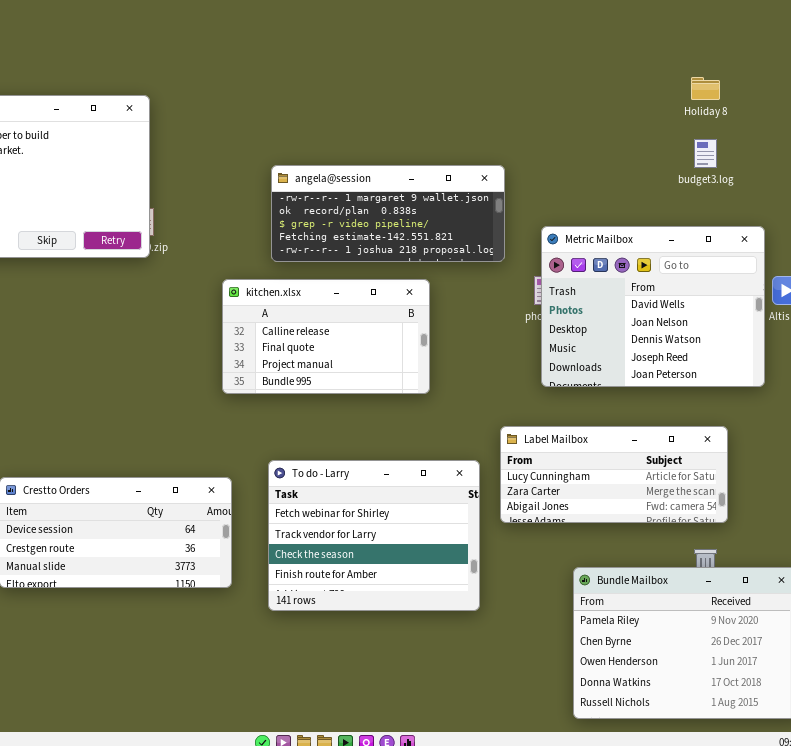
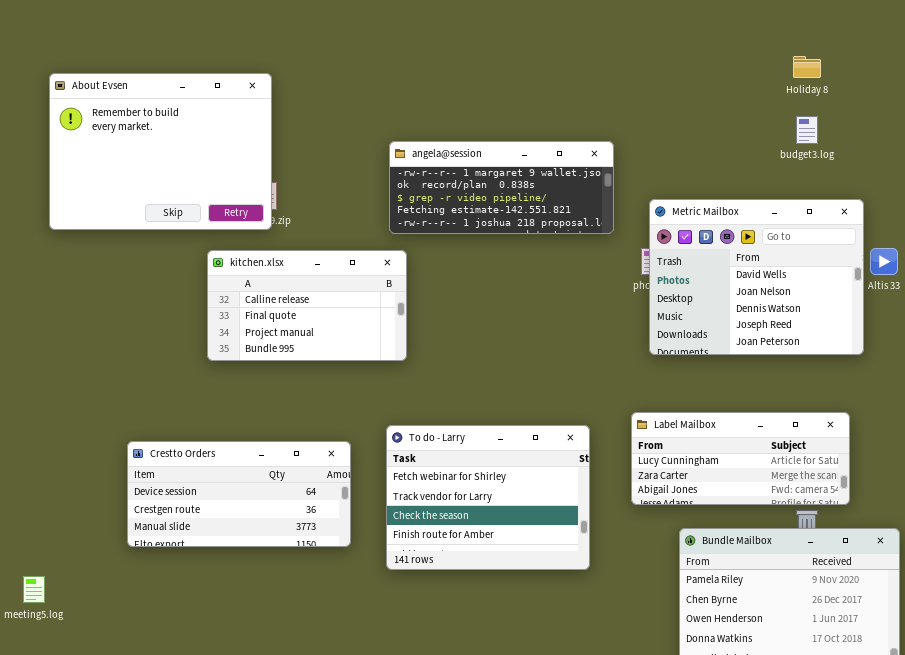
kitchen.xlsx: [222,279,430,394] -> [207,250,407,361], moved
Label Mailbox: [500,426,728,523] -> [631,412,850,505], moved

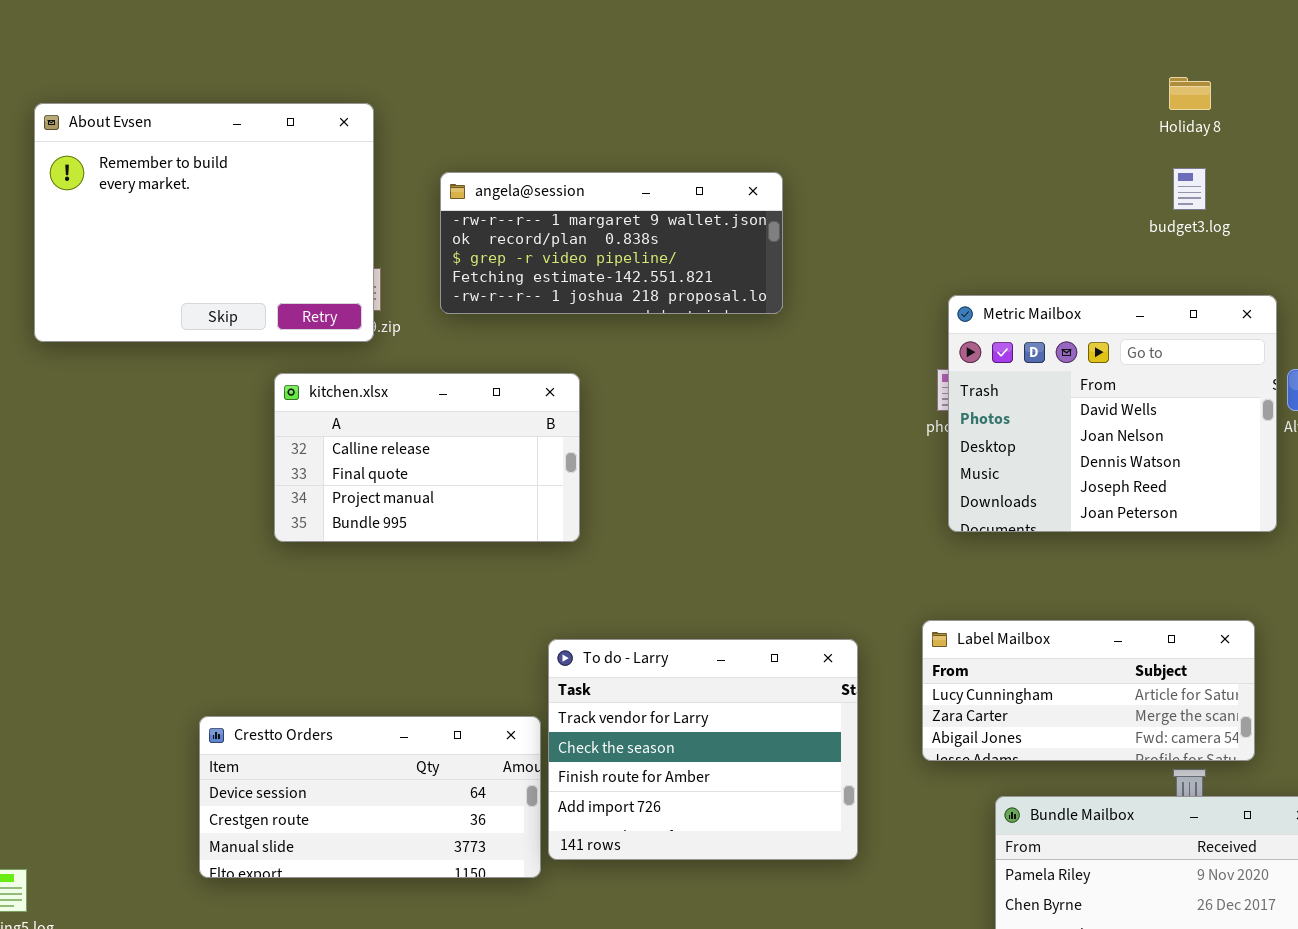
angela@session: [389,141,614,234] -> [440,172,783,314], moved
To do - Larry: [386,425,590,570] -> [548,639,858,860], scrolled down 1 row
Crestto Orders: [127,441,351,547] -> [199,716,541,878], moved

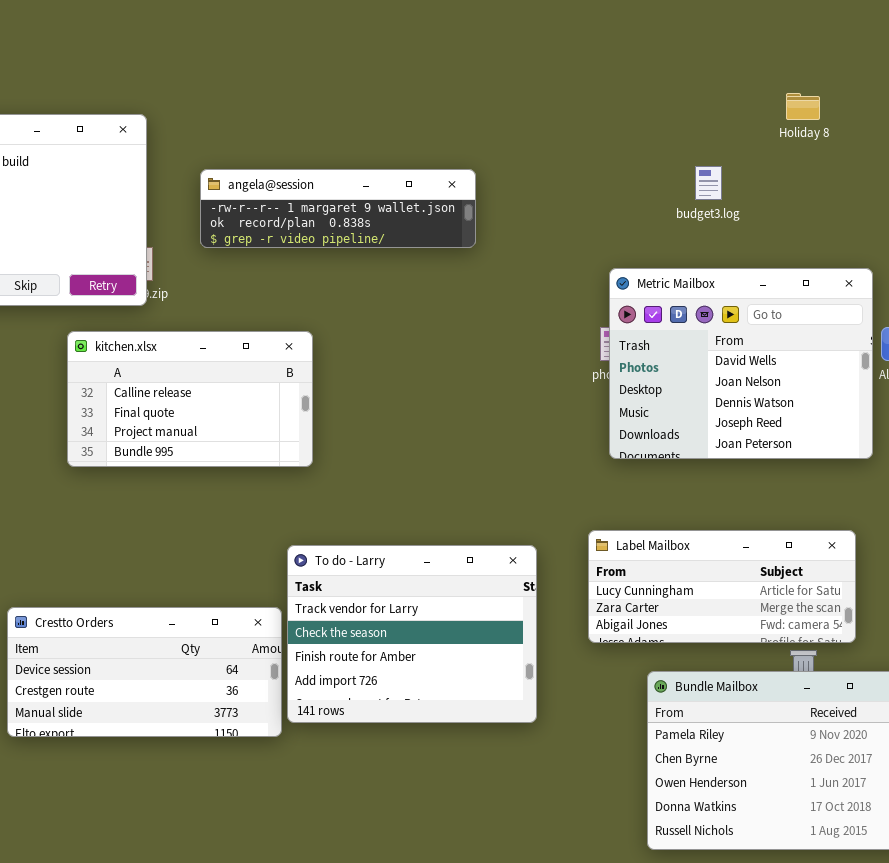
budget3.log: [1173,168,1206,210] -> [695,166,722,200], moved
angela@session: [440,172,783,314] -> [200,169,476,248], resized

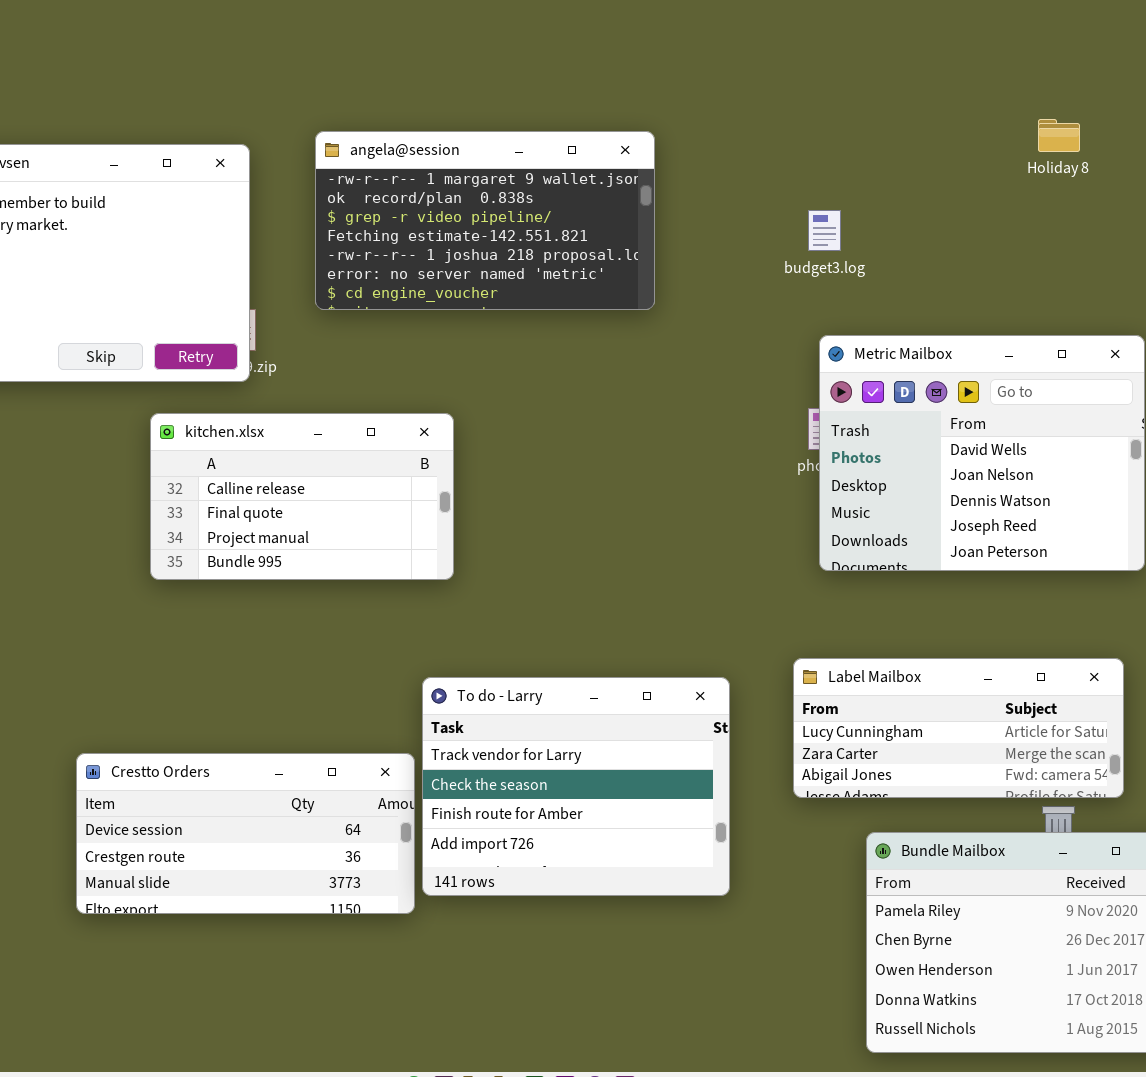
budget3.log: [695,166,722,200] -> [808,210,841,251], moved
angela@session: [200,169,476,248] -> [315,131,655,310], resized

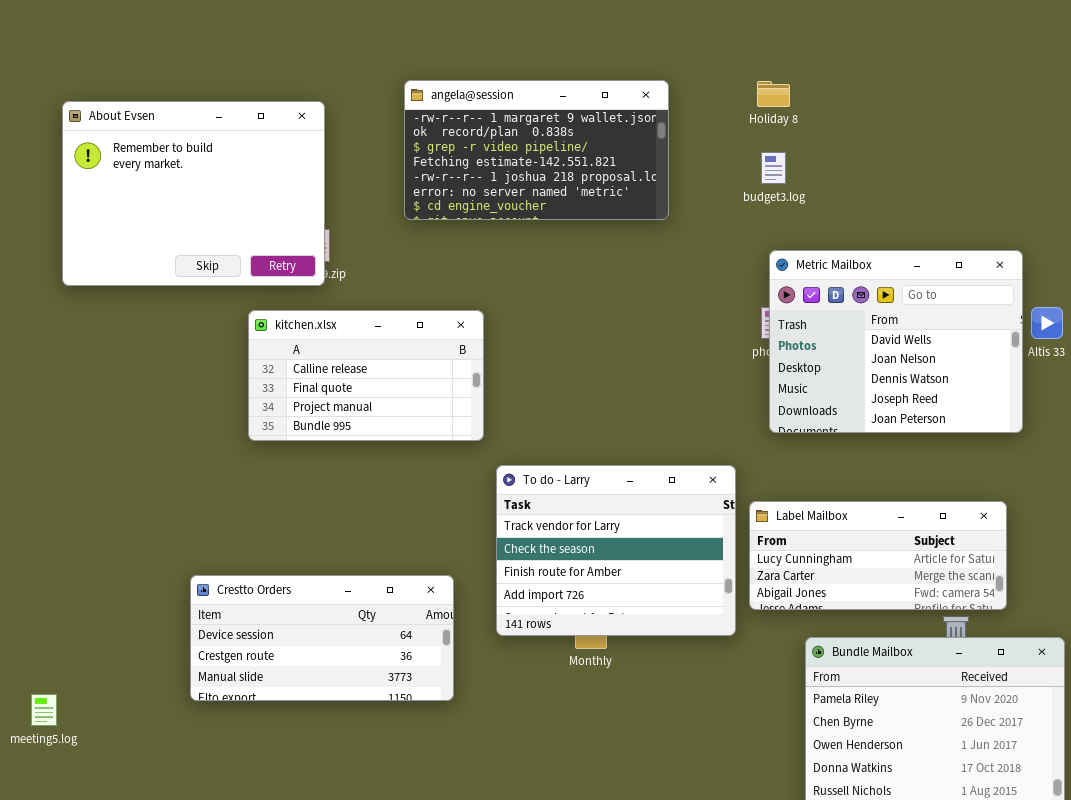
Holiday 8: [1038,119,1080,152] -> [757,81,790,107], moved
angela@session: [315,131,655,310] -> [404,80,669,220], moved
To do - Larry: [422,677,730,896] -> [496,465,736,636], moved

